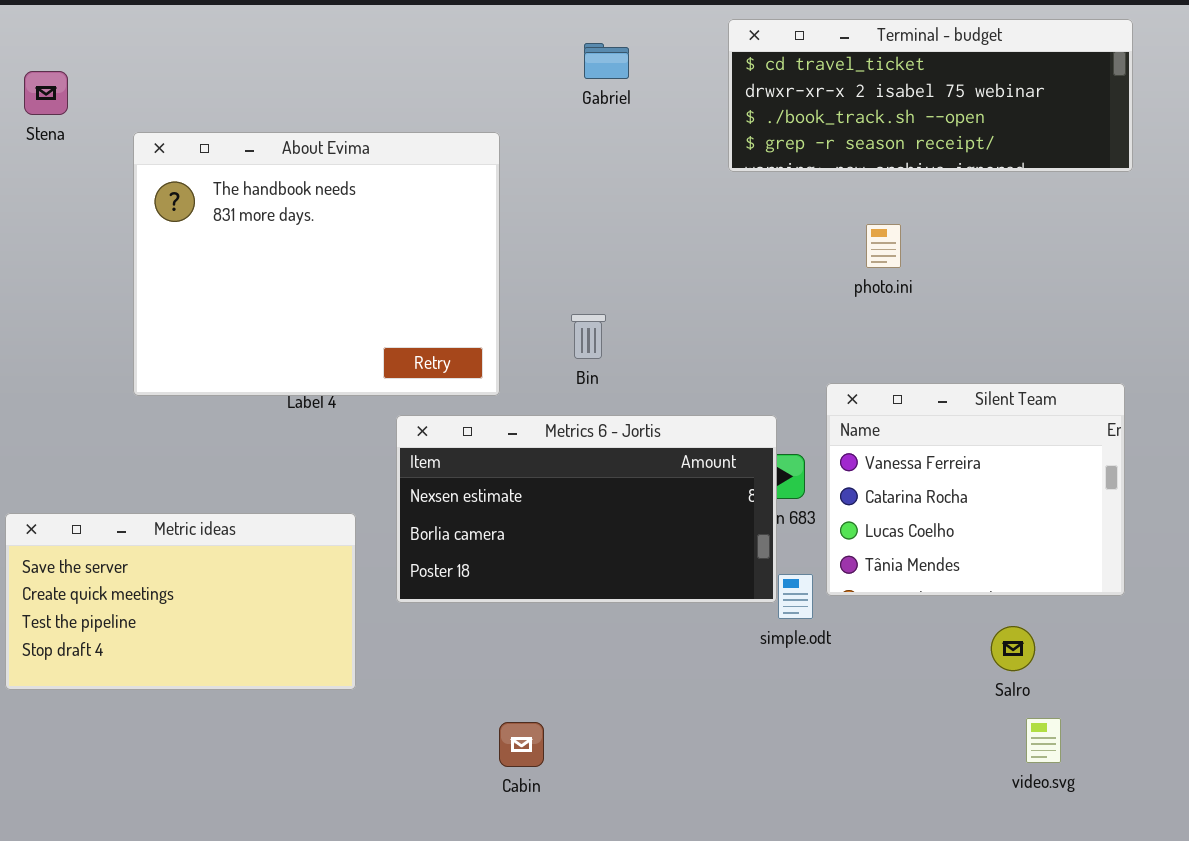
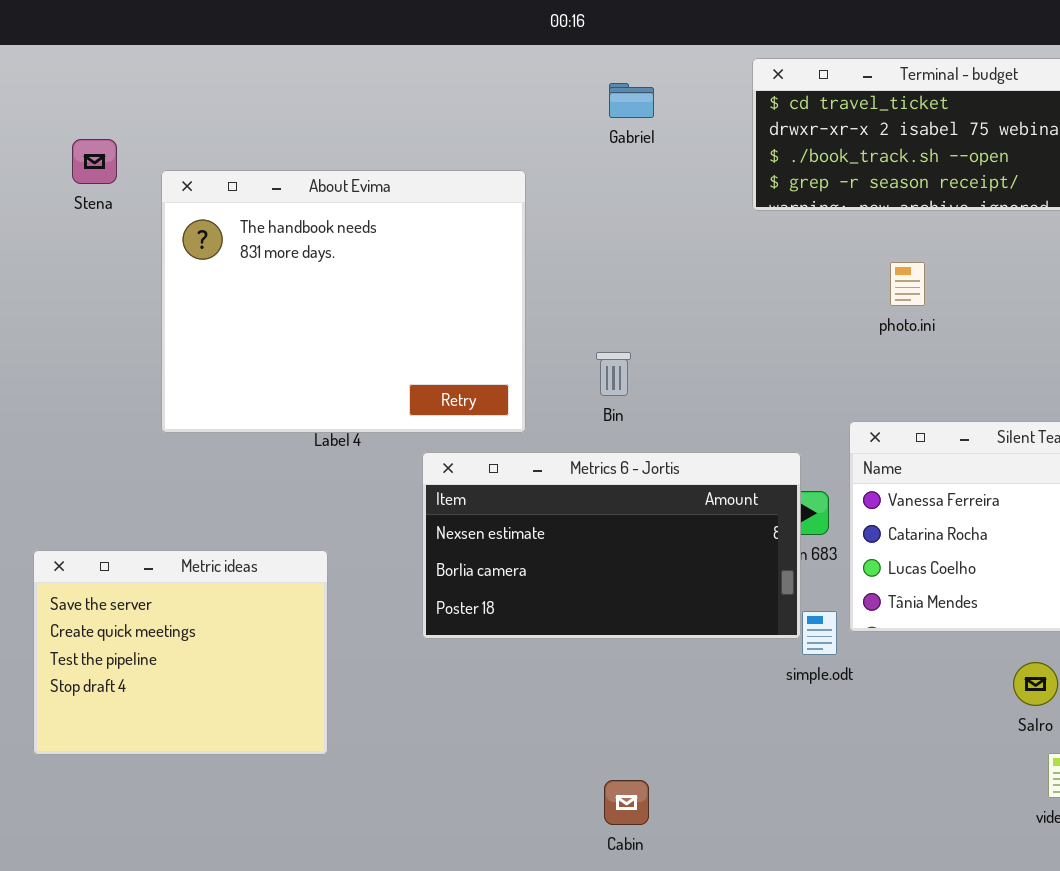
Stena: [24,71,68,115] -> [72,139,117,184], moved
Metric ideas: [5,513,356,690] -> [33,550,328,755], resized
Cabin: [499,722,544,767] -> [604,780,649,825], moved

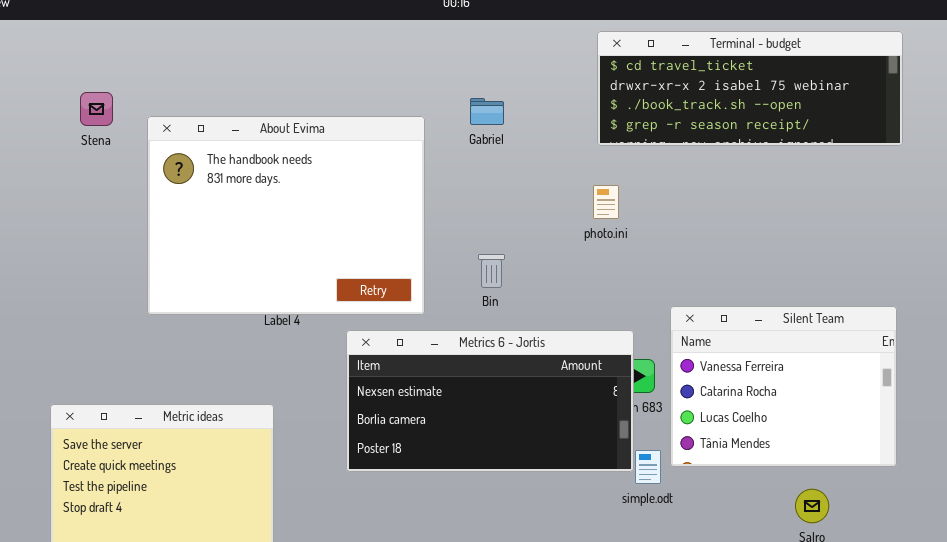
Gabriel: [609,83,654,118] -> [470,98,504,125], moved
photo.ini: [890,262,925,306] -> [593,185,619,219], moved

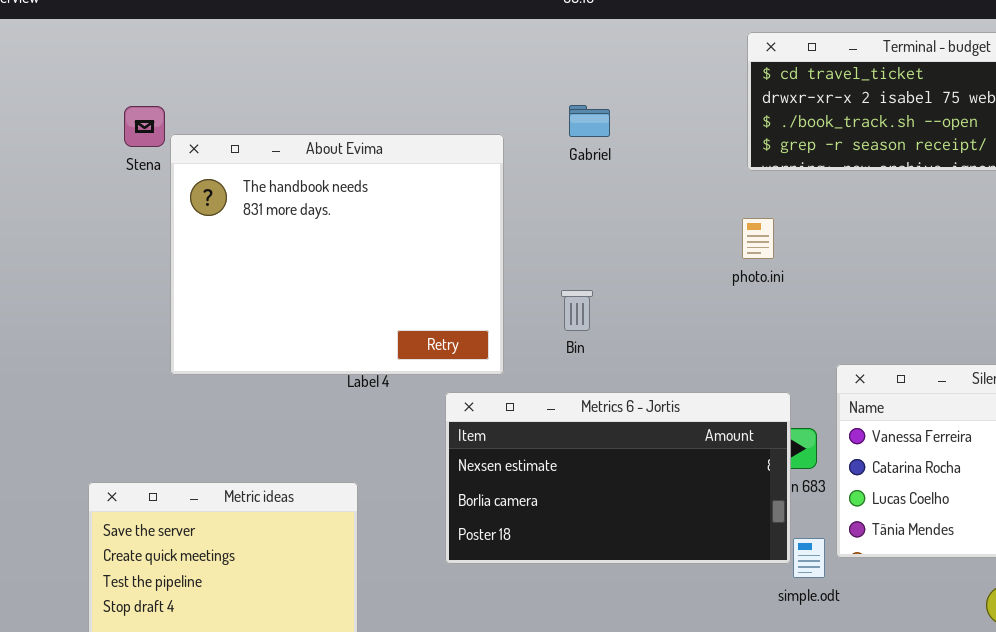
Gabriel: [470,98,504,125] -> [569,105,610,137], moved
About Evima: [147,116,425,315] -> [170,134,504,375], moved
Bin: [478,254,505,288] -> [561,290,593,331], moved

